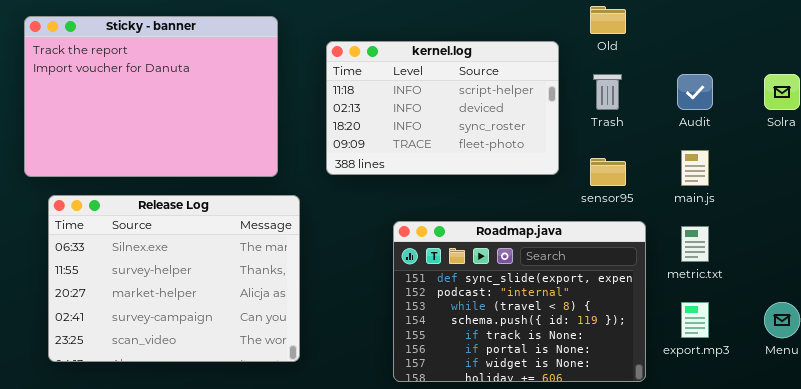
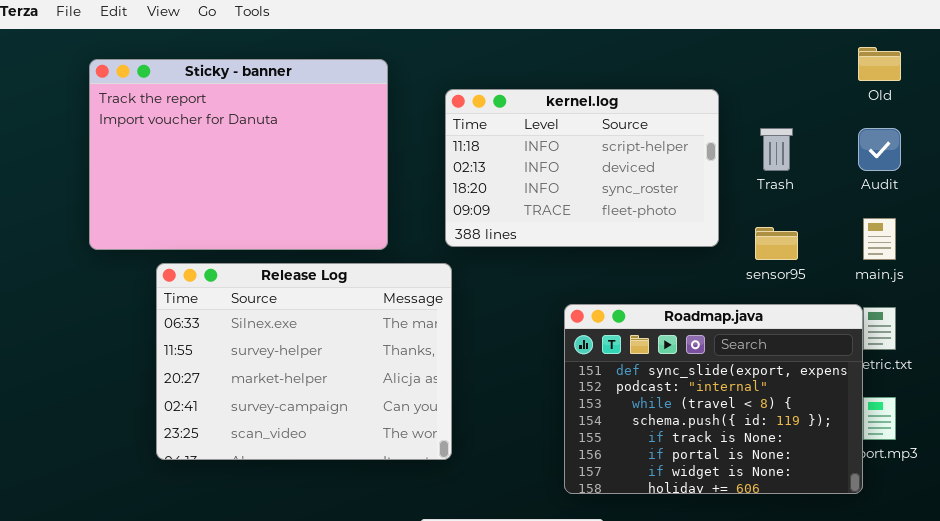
Old: [590,6,626,34] -> [858,47,901,81], moved
Release Log: [48,195,300,362] -> [156,263,452,460], moved
Roadmap.java: [393,221,646,382] -> [564,304,863,494], moved

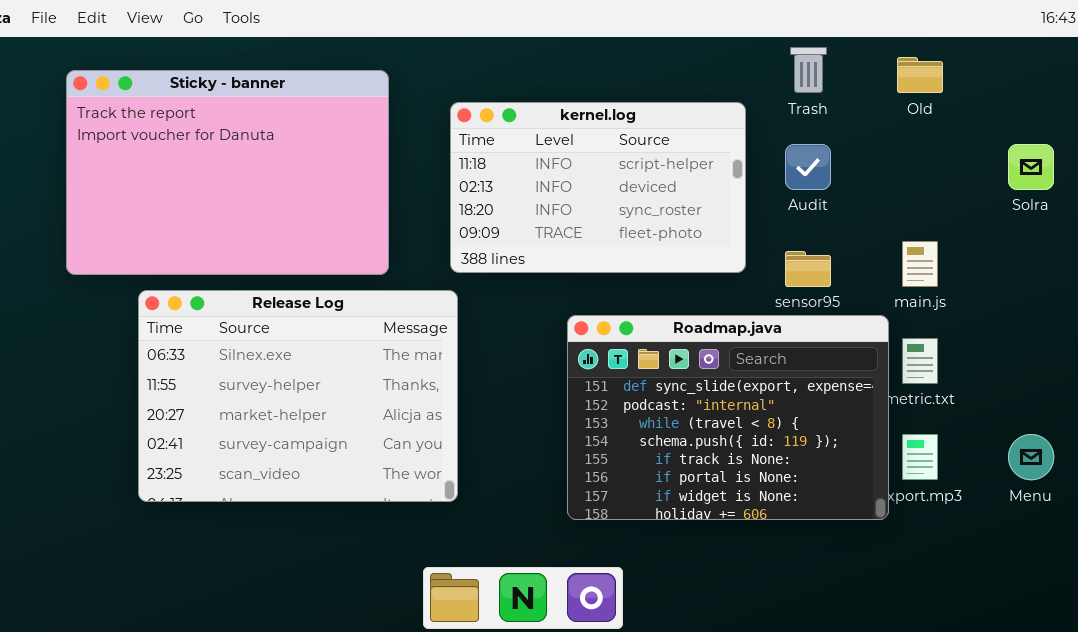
Trash: [760,128,793,171] -> [790,47,827,93], moved
Audit: [858,128,901,171] -> [785,144,831,190], moved
Roadmap.java: [564,304,863,494] -> [567,315,889,520], moved

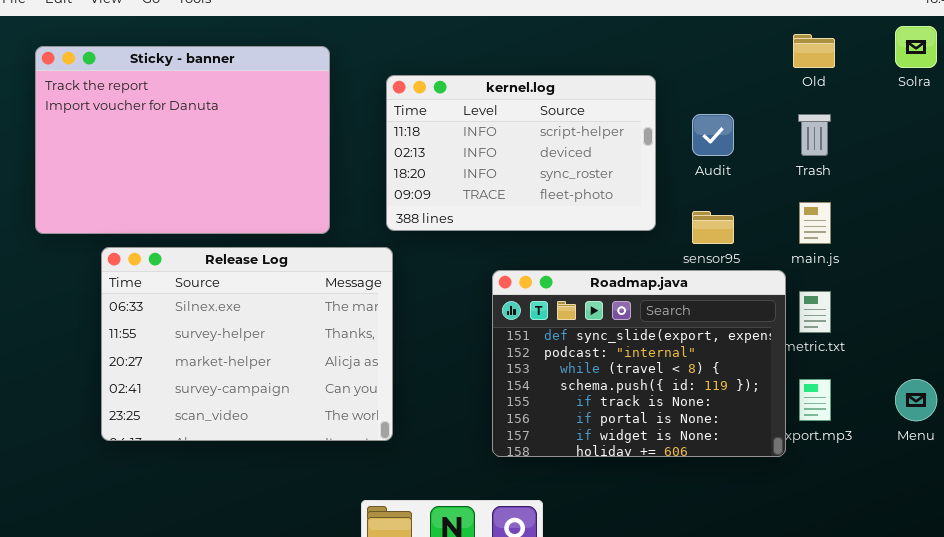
Trash: [790,47,827,93] -> [798,114,831,156], moved
Solra: [1008,144,1054,190] -> [895,26,937,68], moved

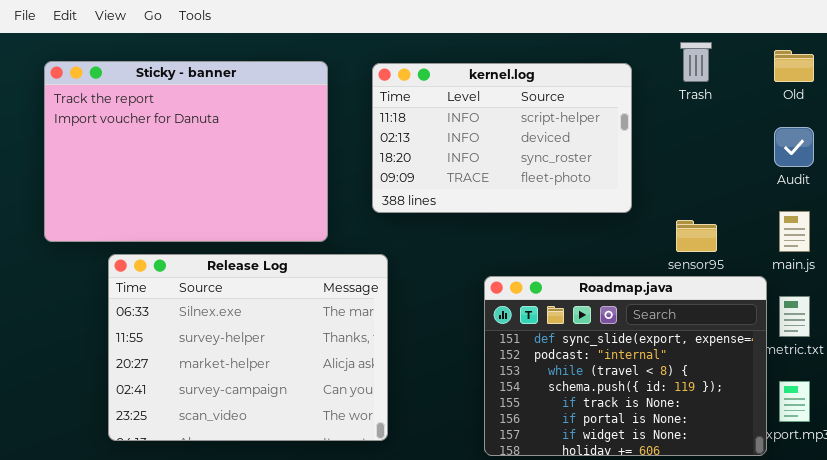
kernel.log: [386,75,656,231] -> [372,63,632,213], moved
Audit: [692,114,734,156] -> [774,127,814,167], moved
Trash: [798,114,831,156] -> [680,42,712,82], moved

